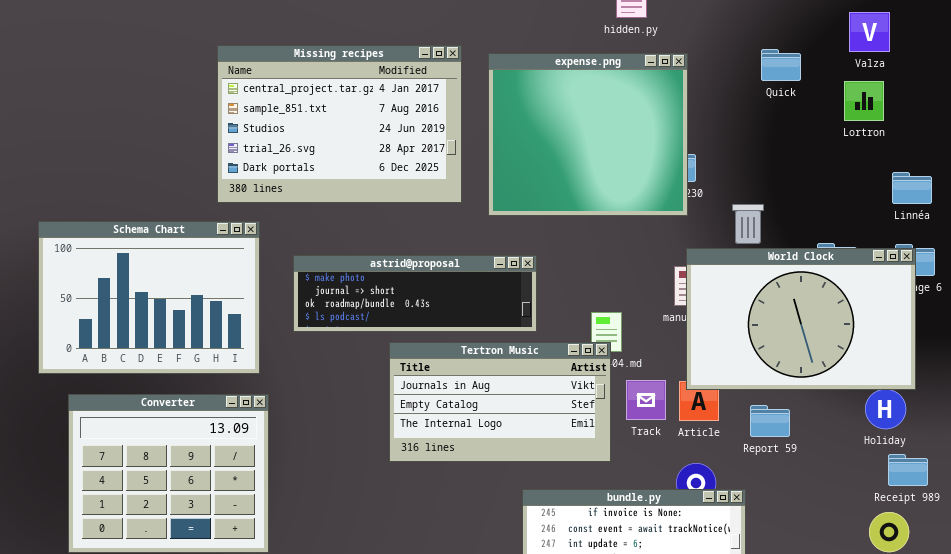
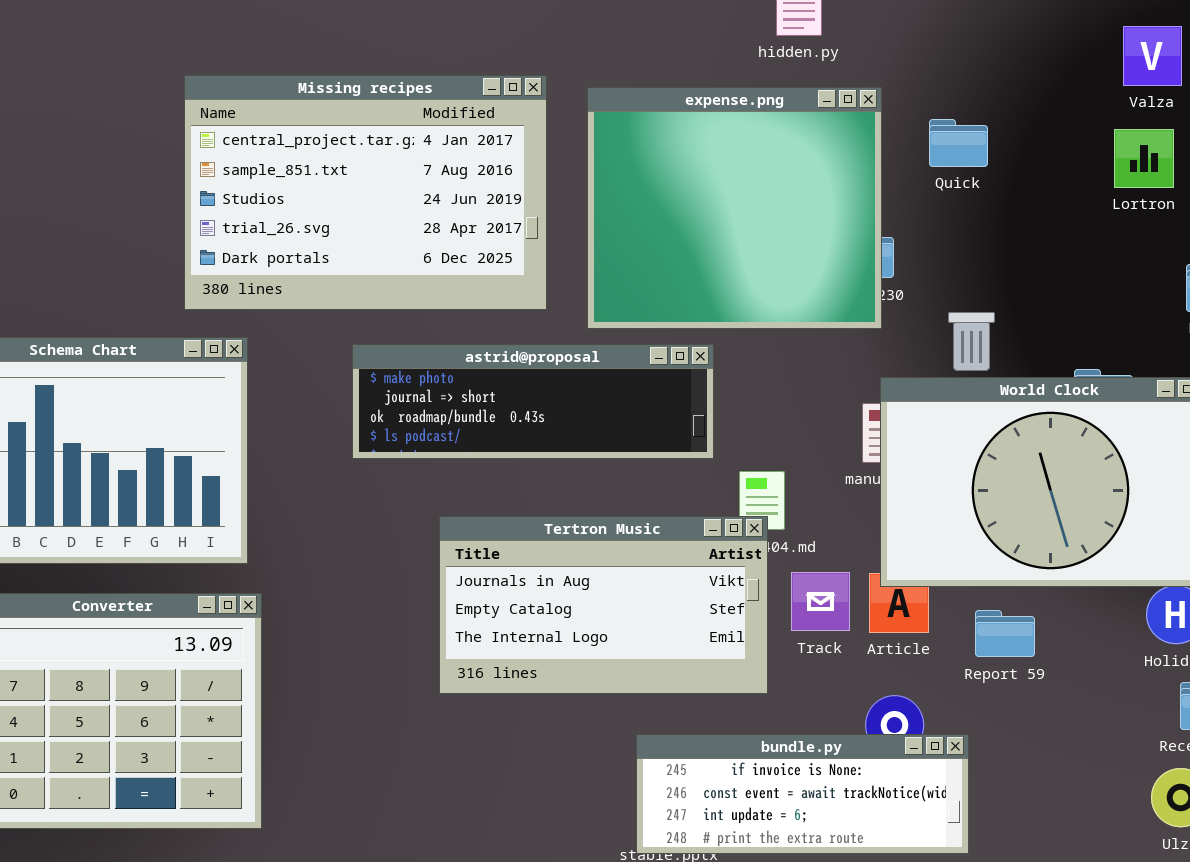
Quick: [761,49,801,81] -> [929,119,988,167], moved
astrid@proposal: [293,255,537,332] -> [352,344,714,459], moved

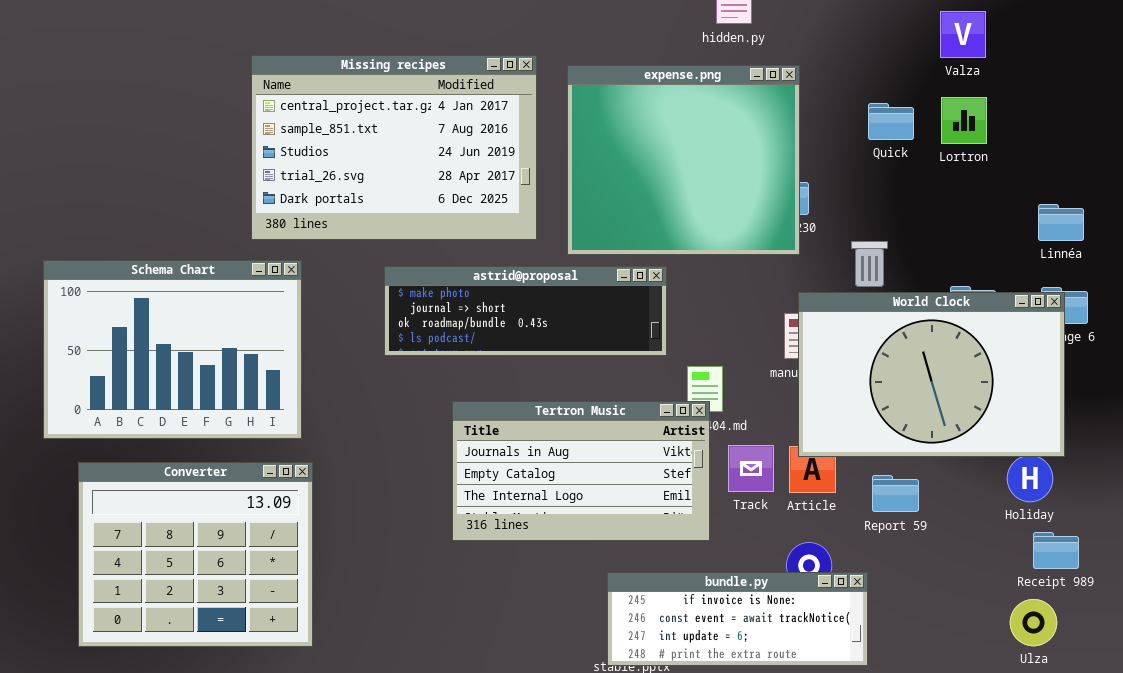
Valza: [1123,26,1182,86] -> [940,11,986,58], moved
Quick: [929,119,988,167] -> [868,103,914,140], moved
Lortron: [1114,129,1174,188] -> [941,97,987,144], moved

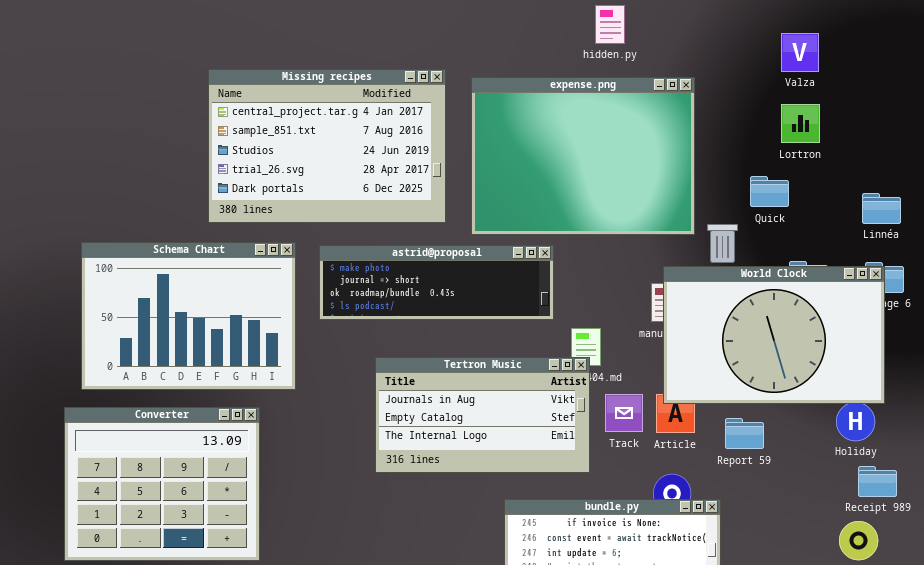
expense.png: [567,65,800,255] -> [471,77,695,235], resized
Quick: [868,103,914,140] -> [750,176,789,207], moved
Schema Chart: [43,260,302,439] -> [81,242,296,390], moved

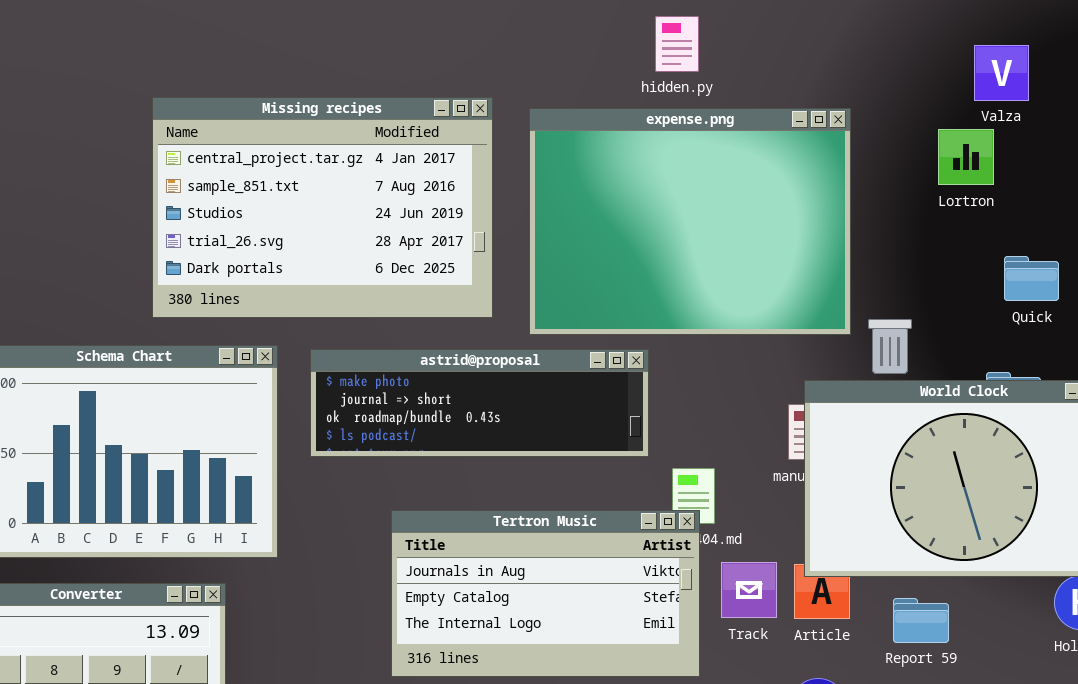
hidden.py: [595,5,625,44] -> [655,16,699,72], moved
Lortron: [781,104,820,143] -> [938,129,994,185], moved
Quick: [750,176,789,207] -> [1004,256,1059,301], moved

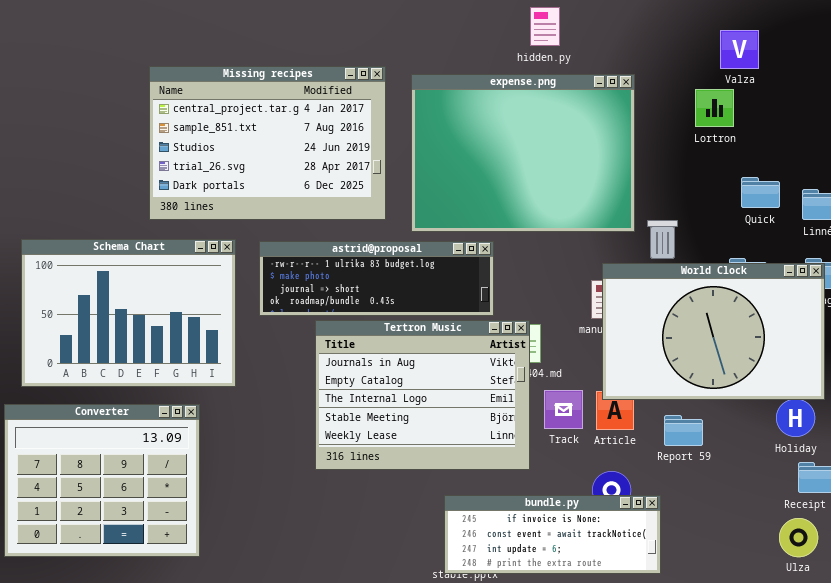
hidden.py: [655,16,699,72] -> [530,7,560,46], moved
astrid@proposal: [310,349,649,457] -> [259,241,494,316], scrolled up 1 row
Tertron Music: [391,510,700,677] -> [315,320,530,470], resized

